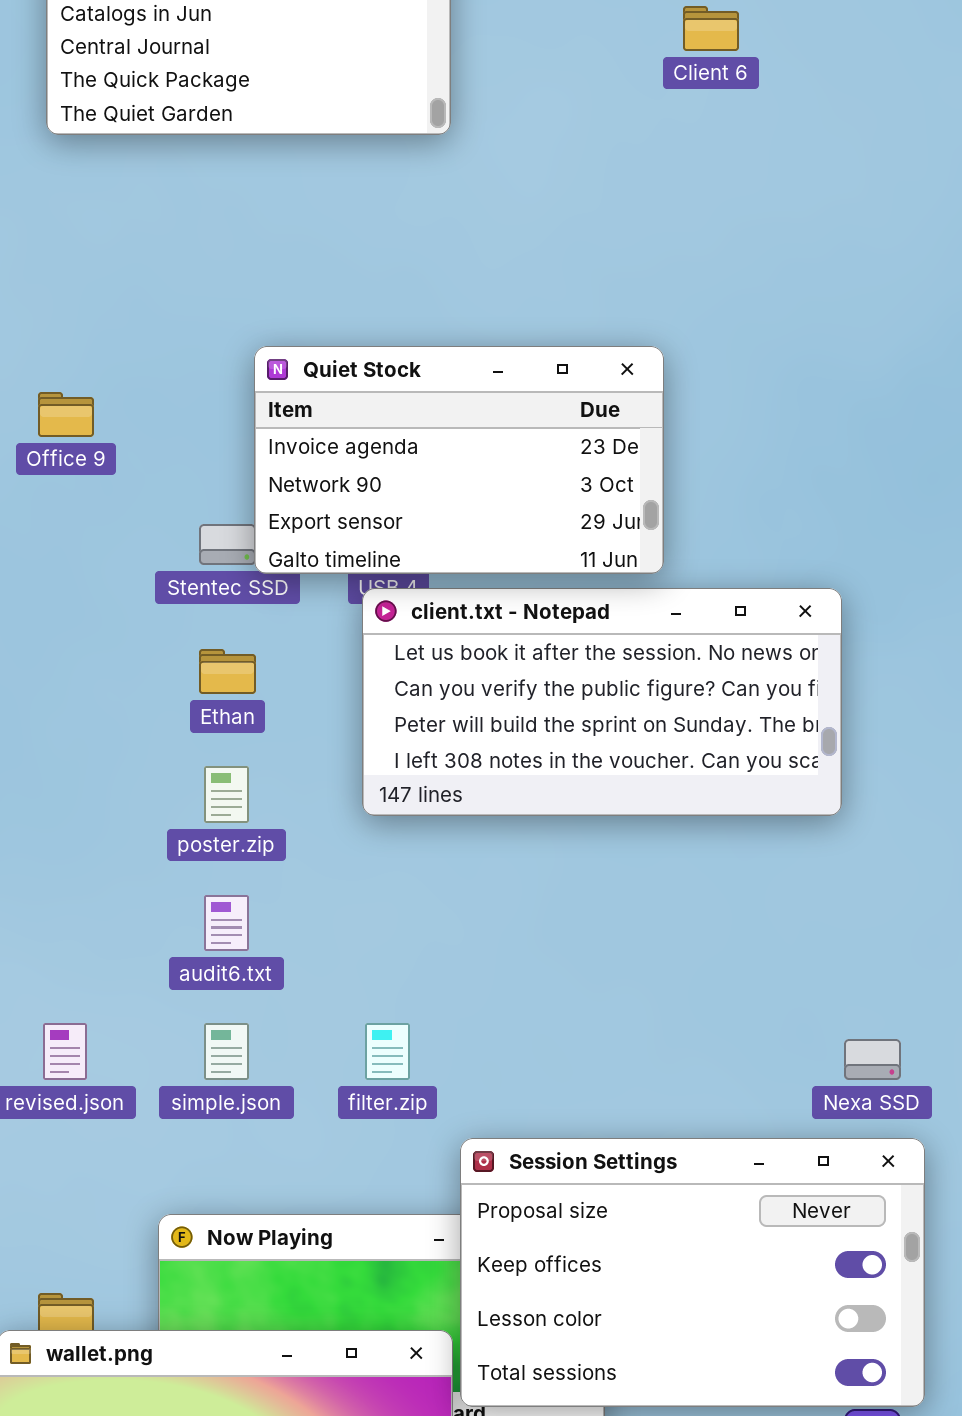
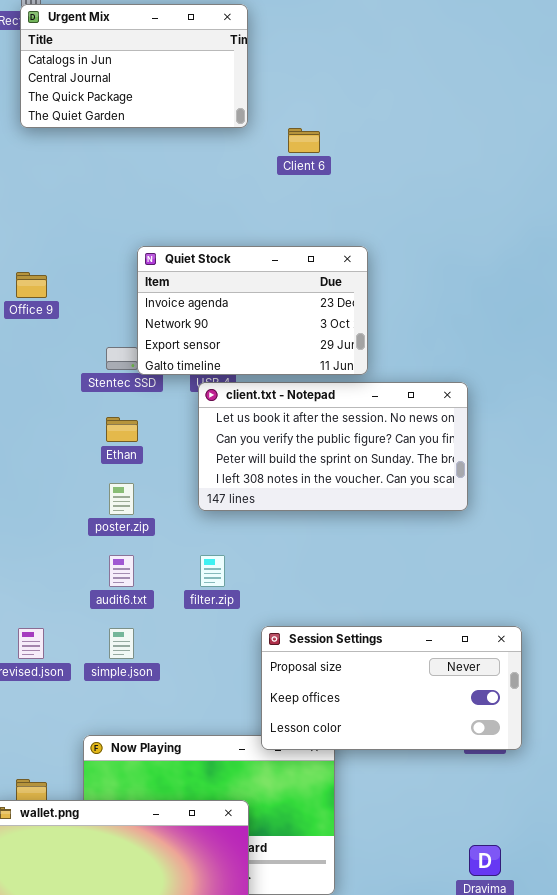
Client 6: [683,6,739,51] -> [288,128,320,153], moved
filter.zip: [365,1023,410,1080] -> [200,555,225,587], moved
Session Settings: [460,1138,925,1407] -> [261,626,522,750], moved, resized

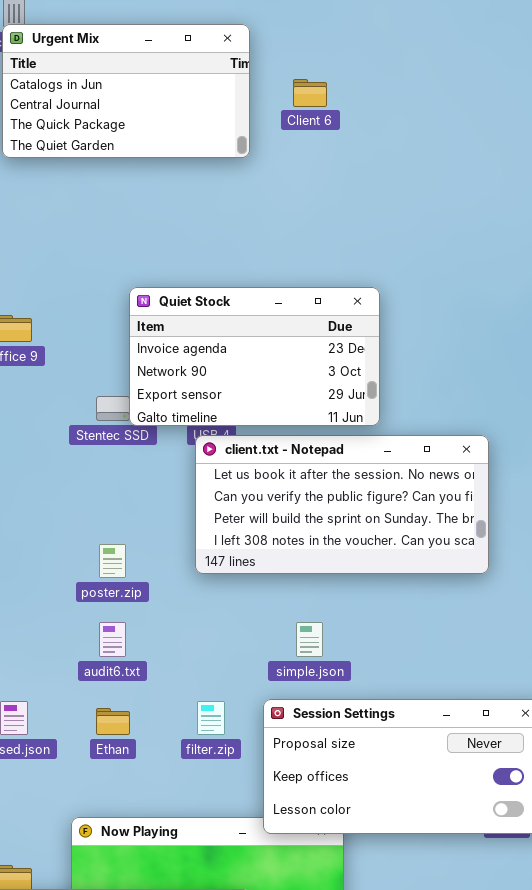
Client 6: [288,128,320,153] -> [293,79,327,107], moved
Ethan: [106,417,138,442] -> [96,708,130,735], moved
filter.zip: [200,555,225,587] -> [197,701,225,735], moved
simple.json: [109,628,134,659] -> [296,622,323,657], moved

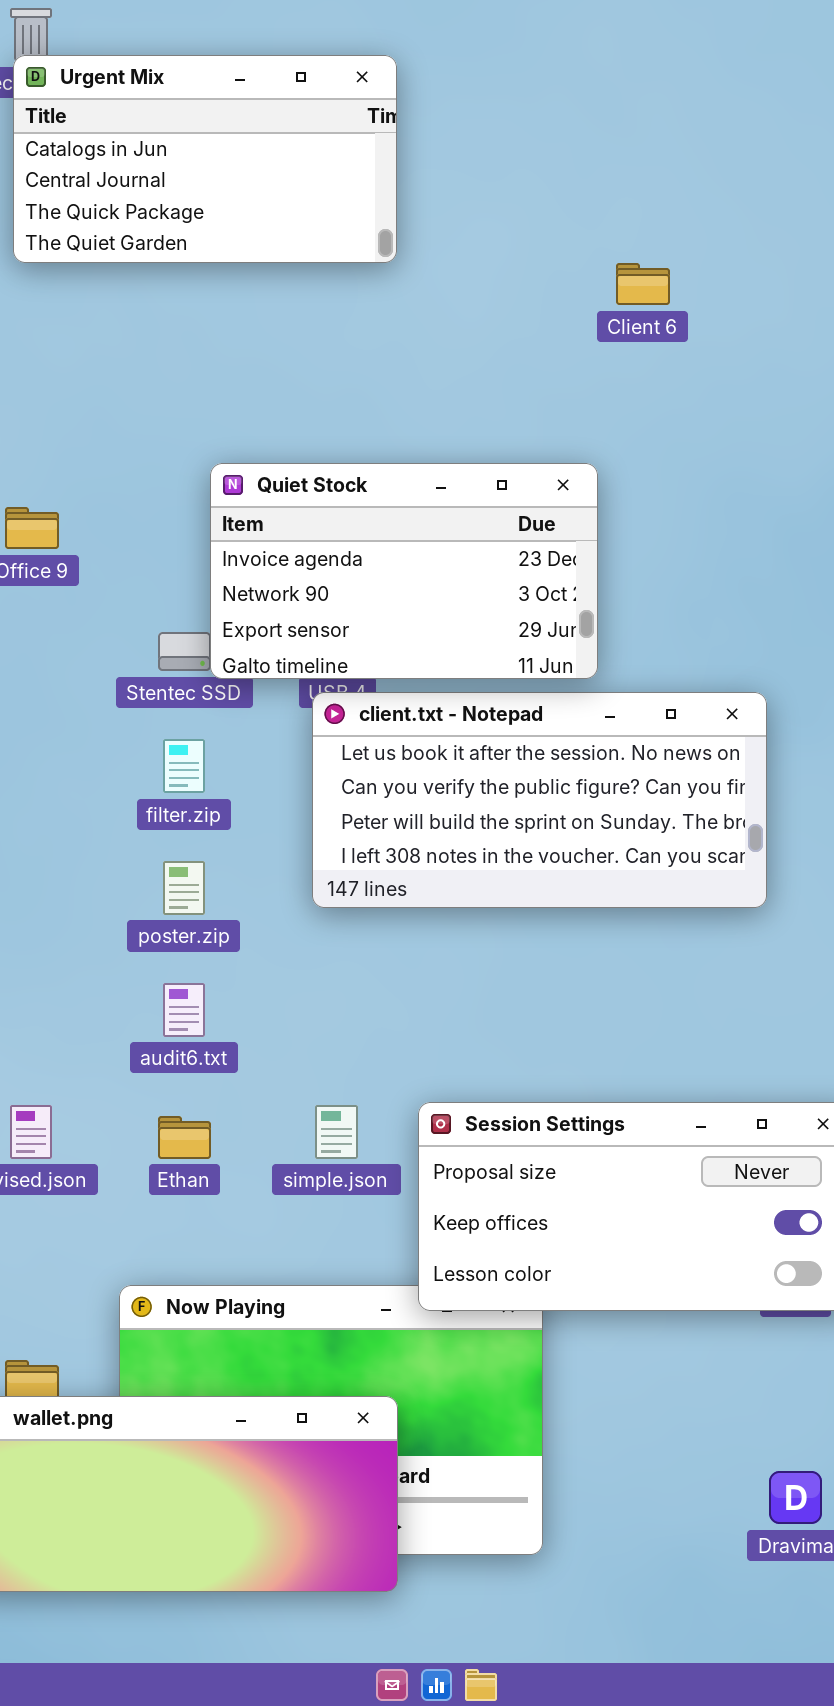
Client 6: [293,79,327,107] -> [616,263,670,305], moved
simple.json: [296,622,323,657] -> [315,1105,358,1159], moved
filter.zip: [197,701,225,735] -> [163,739,205,793], moved

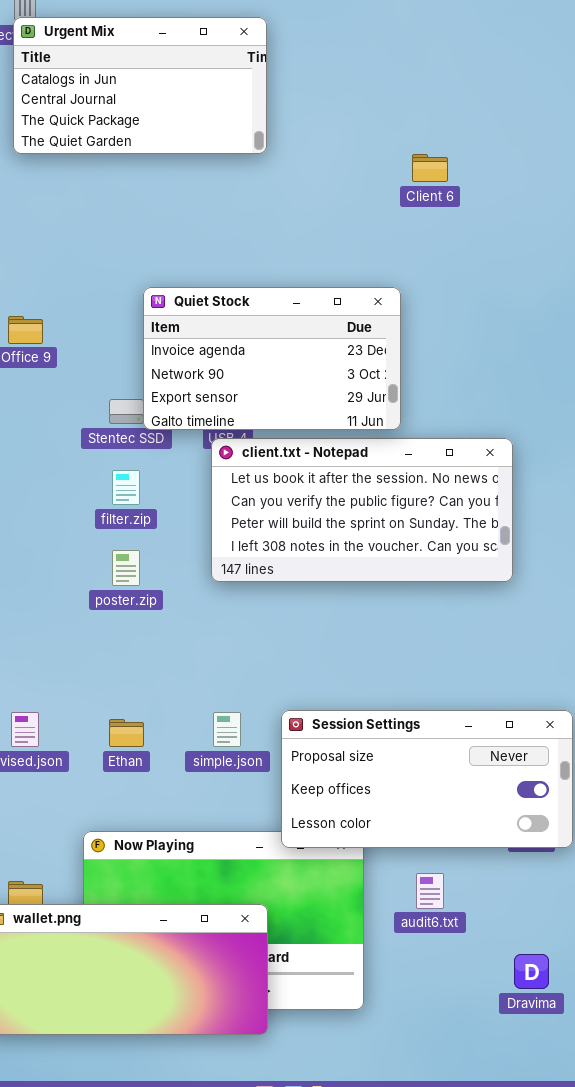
audit6.txt: [163,983,205,1037] -> [416,873,444,909], moved

